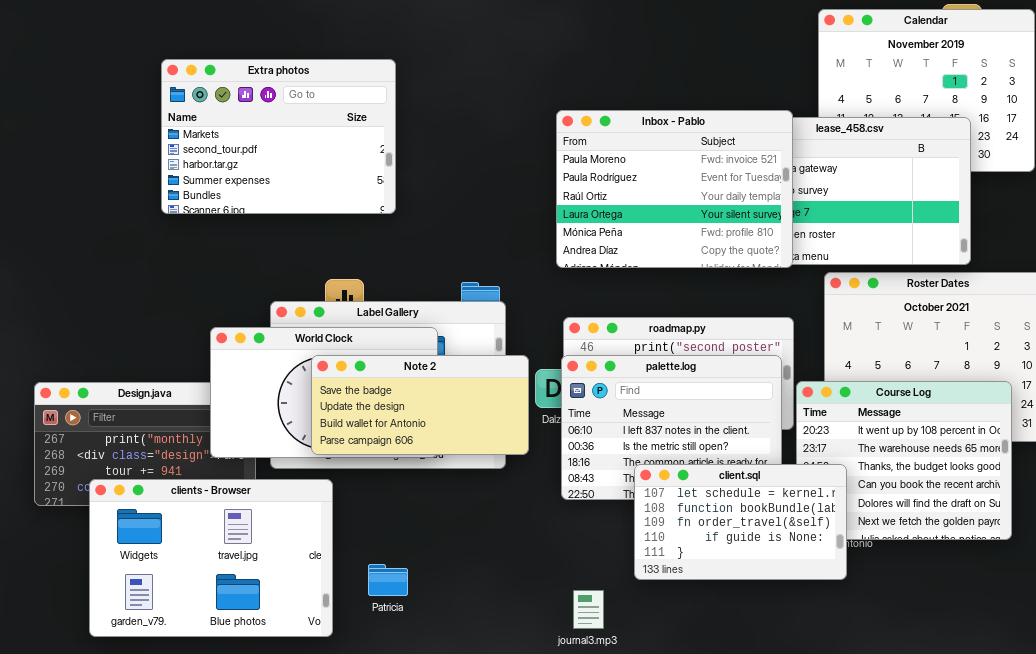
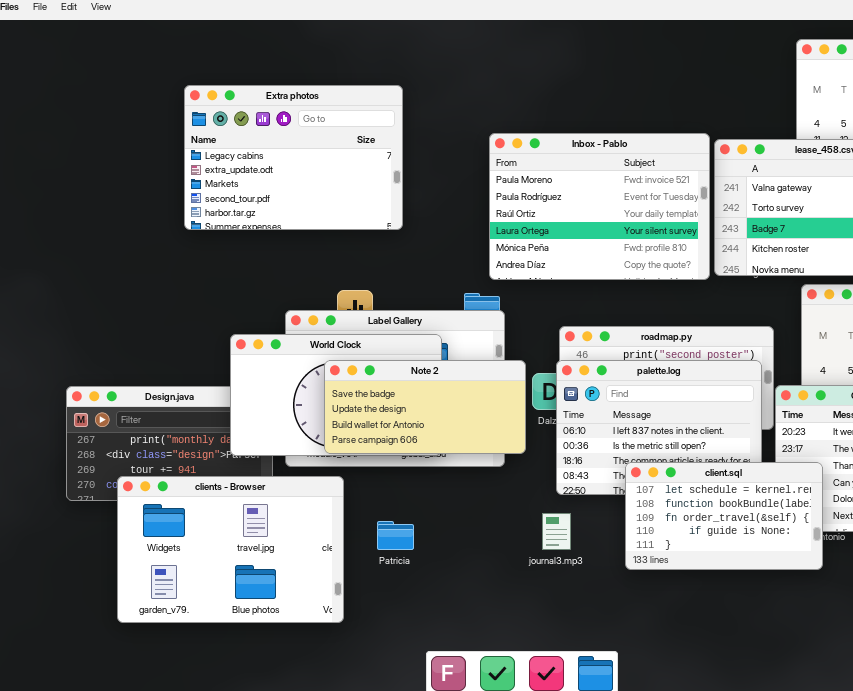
Extra photos: [161,59,396,214] -> [184,85,403,230], scrolled up 2 rows
Inbox - Pablo: [556,110,793,268] -> [489,133,710,280], moved
Patricia: [368,564,408,596] -> [377,521,414,550], moved
journal3.mp3: [573,590,604,629] -> [542,513,571,550], moved

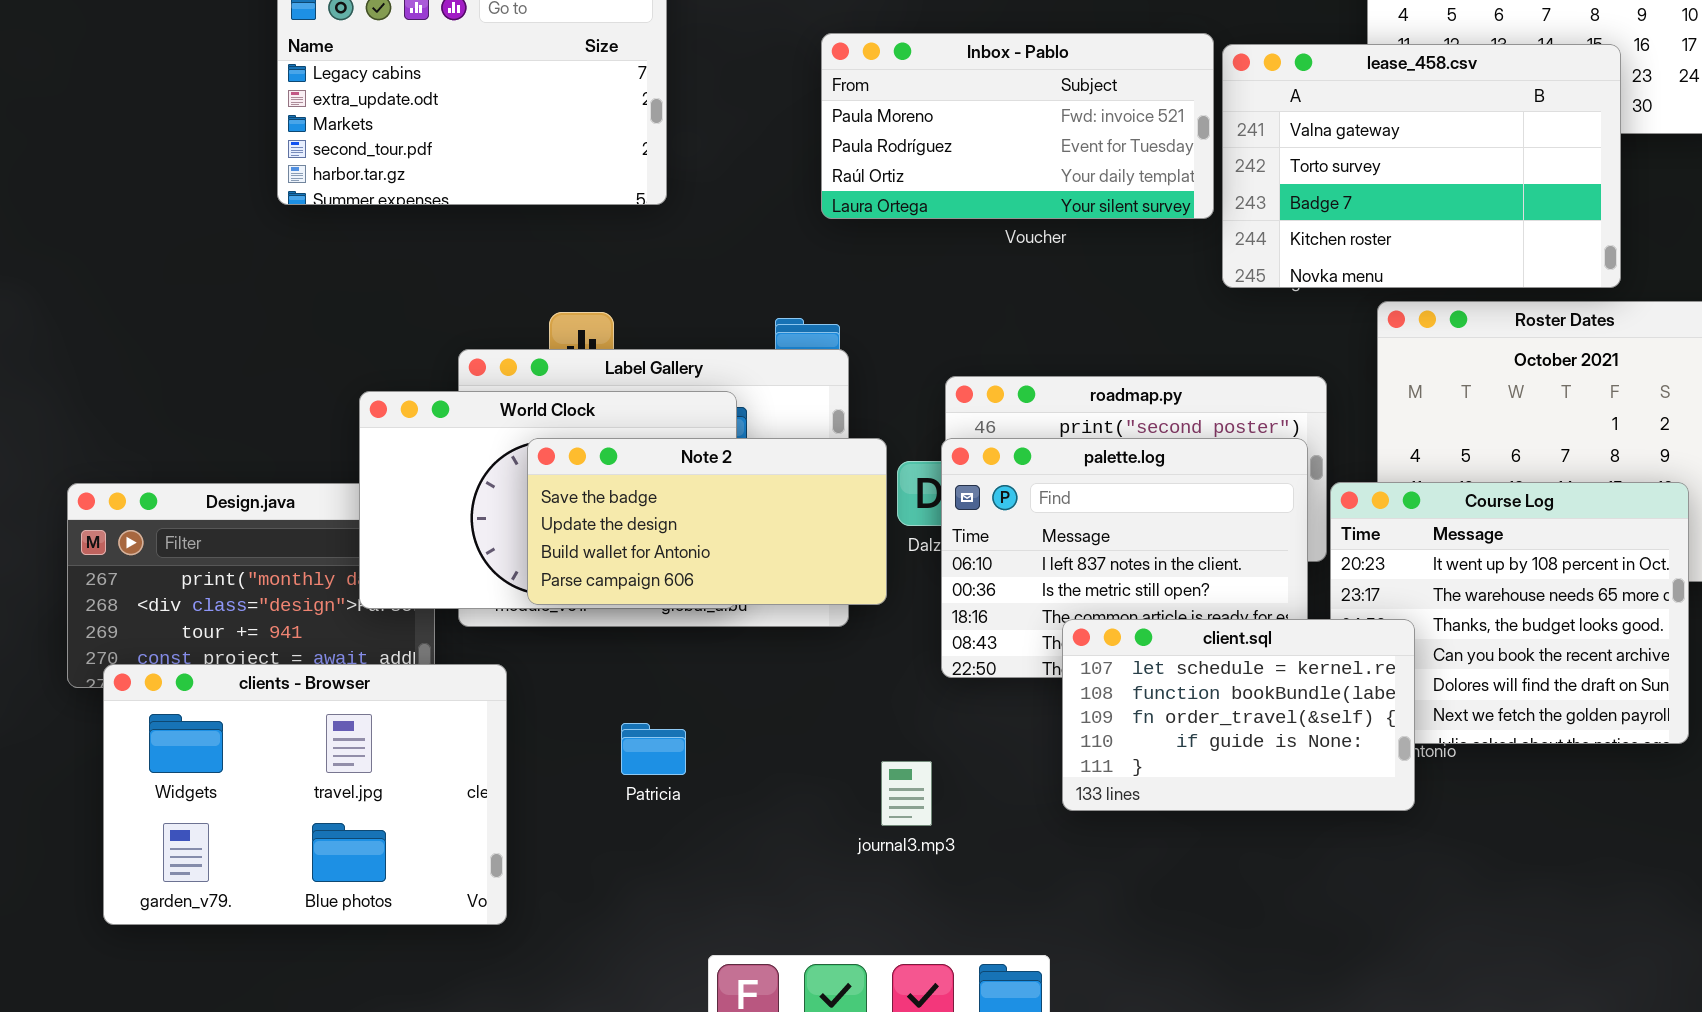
Inbox - Pablo: [489,133,710,280] -> [821,33,1214,219], resized
clients - Browser: [117,476,344,623] -> [103,664,507,925], moved
journal3.mp3: [542,513,571,550] -> [881,761,932,826], moved

